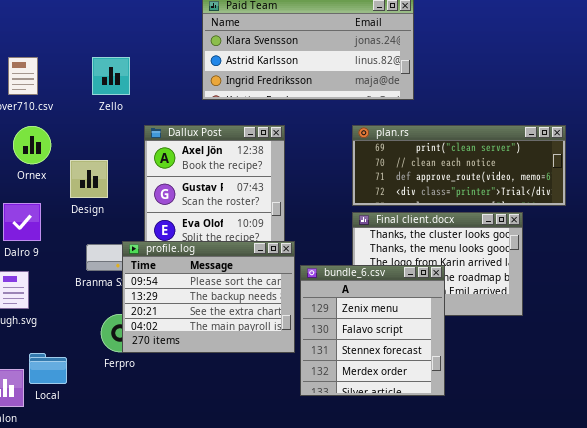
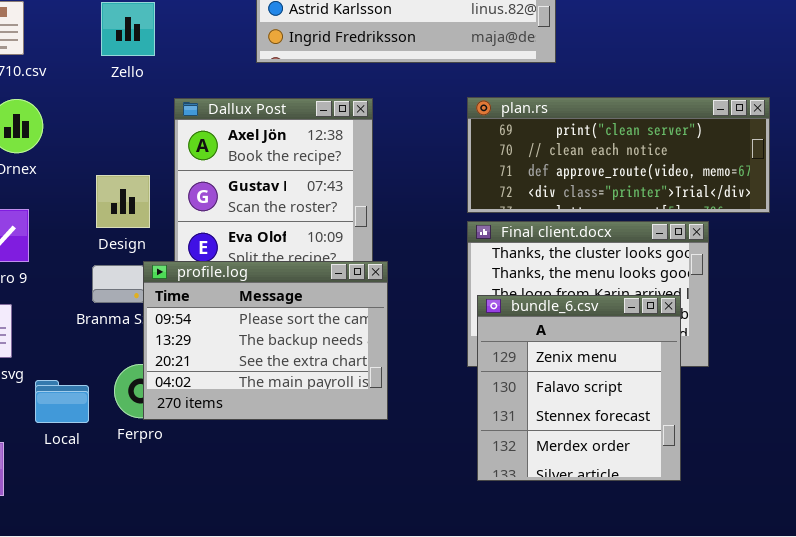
Design: [70,160,108,198] -> [96,175,150,228], moved
bundle_6.csv: [300,265,445,396] -> [477,295,681,481], moved
Local: [29,353,67,384] -> [35,380,89,423], moved

